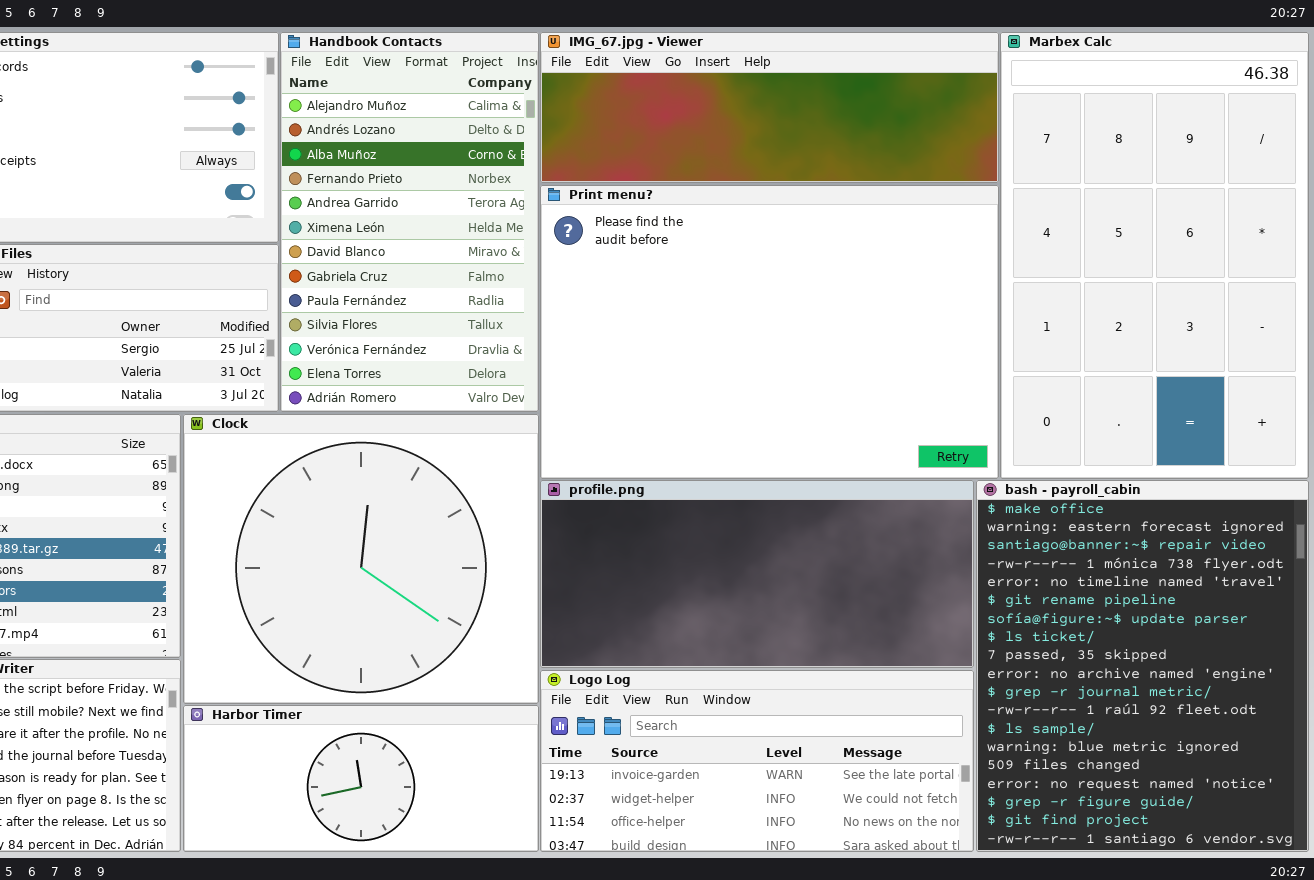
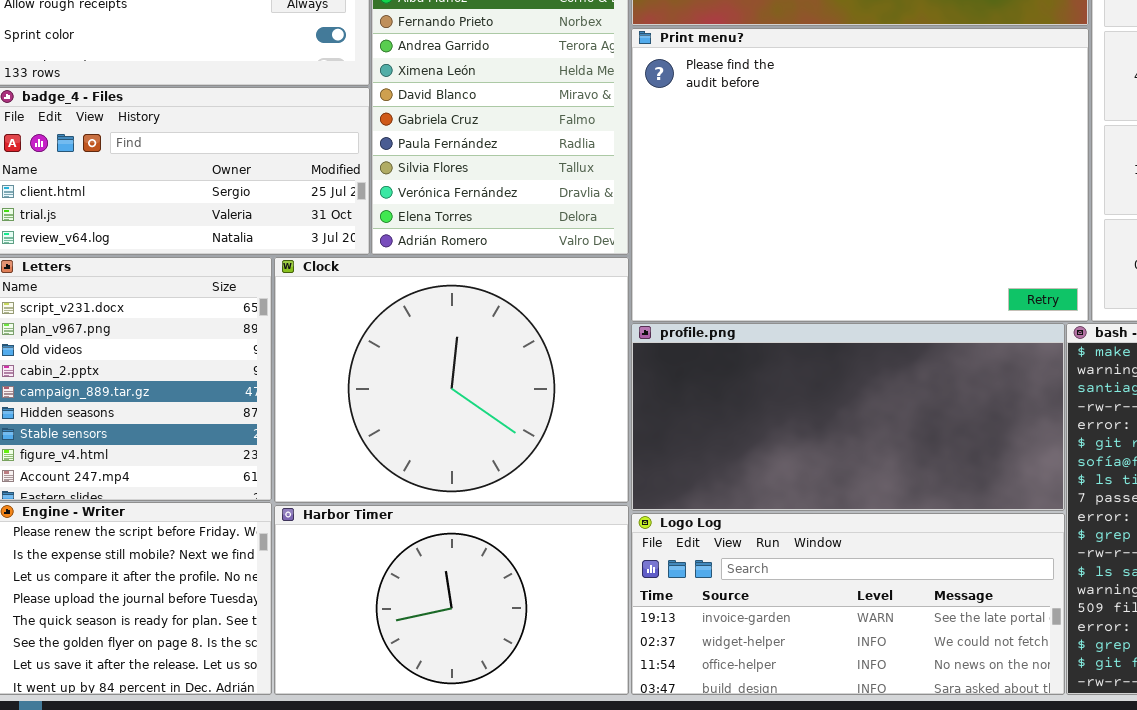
Clock: [183,414,539,704] -> [274,257,629,503], resized
Harbor Timer: [183,705,539,852] -> [274,505,629,695], resized

